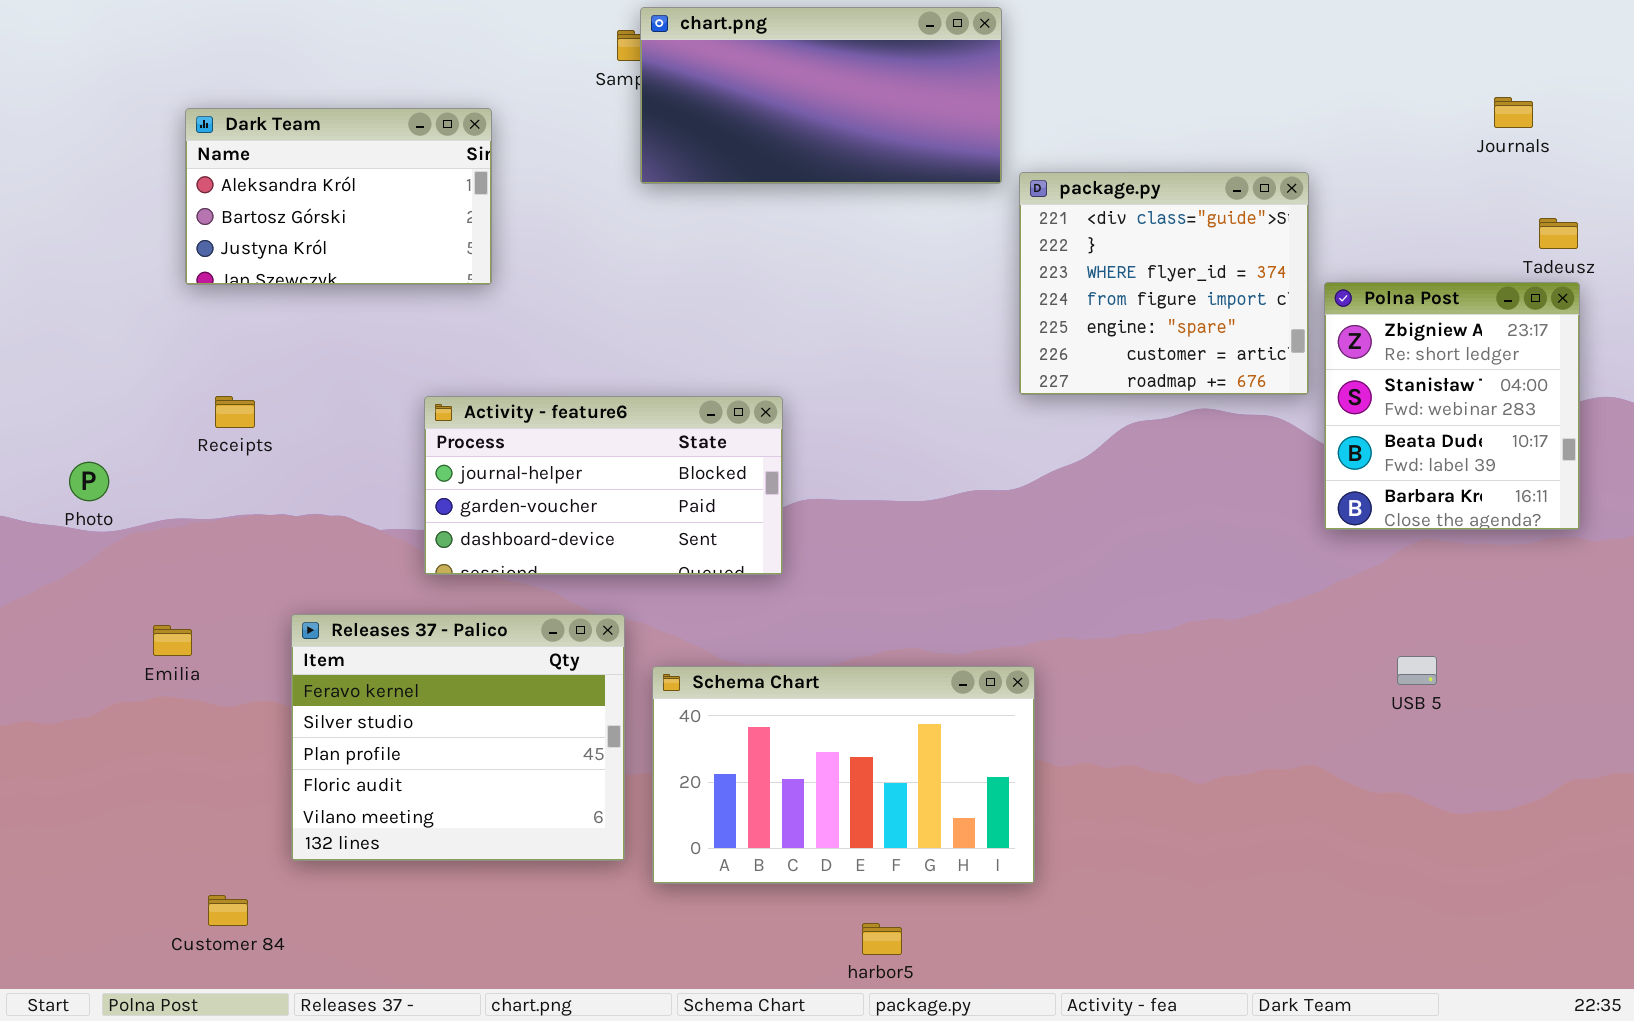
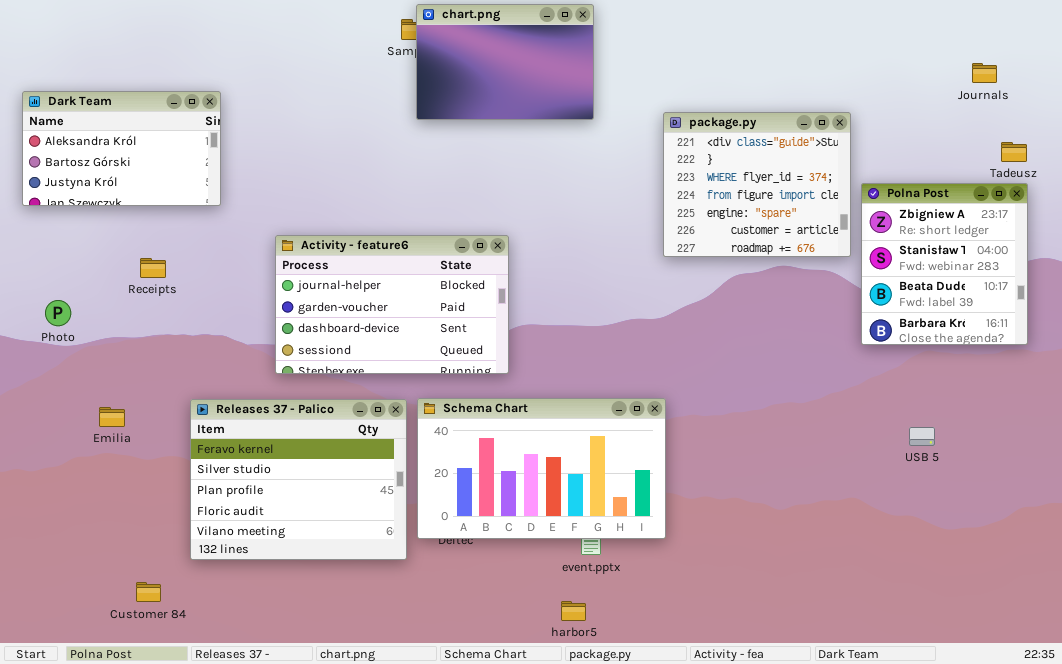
chart.png: [640,7,1002,184] -> [416,4,594,120], resized
Dark Team: [185,108,492,285] -> [22,91,221,206], moved
Activity - feature6: [424,396,783,575] -> [275,235,509,374], resized
Schema Chart: [652,666,1035,884] -> [417,398,666,539], moved

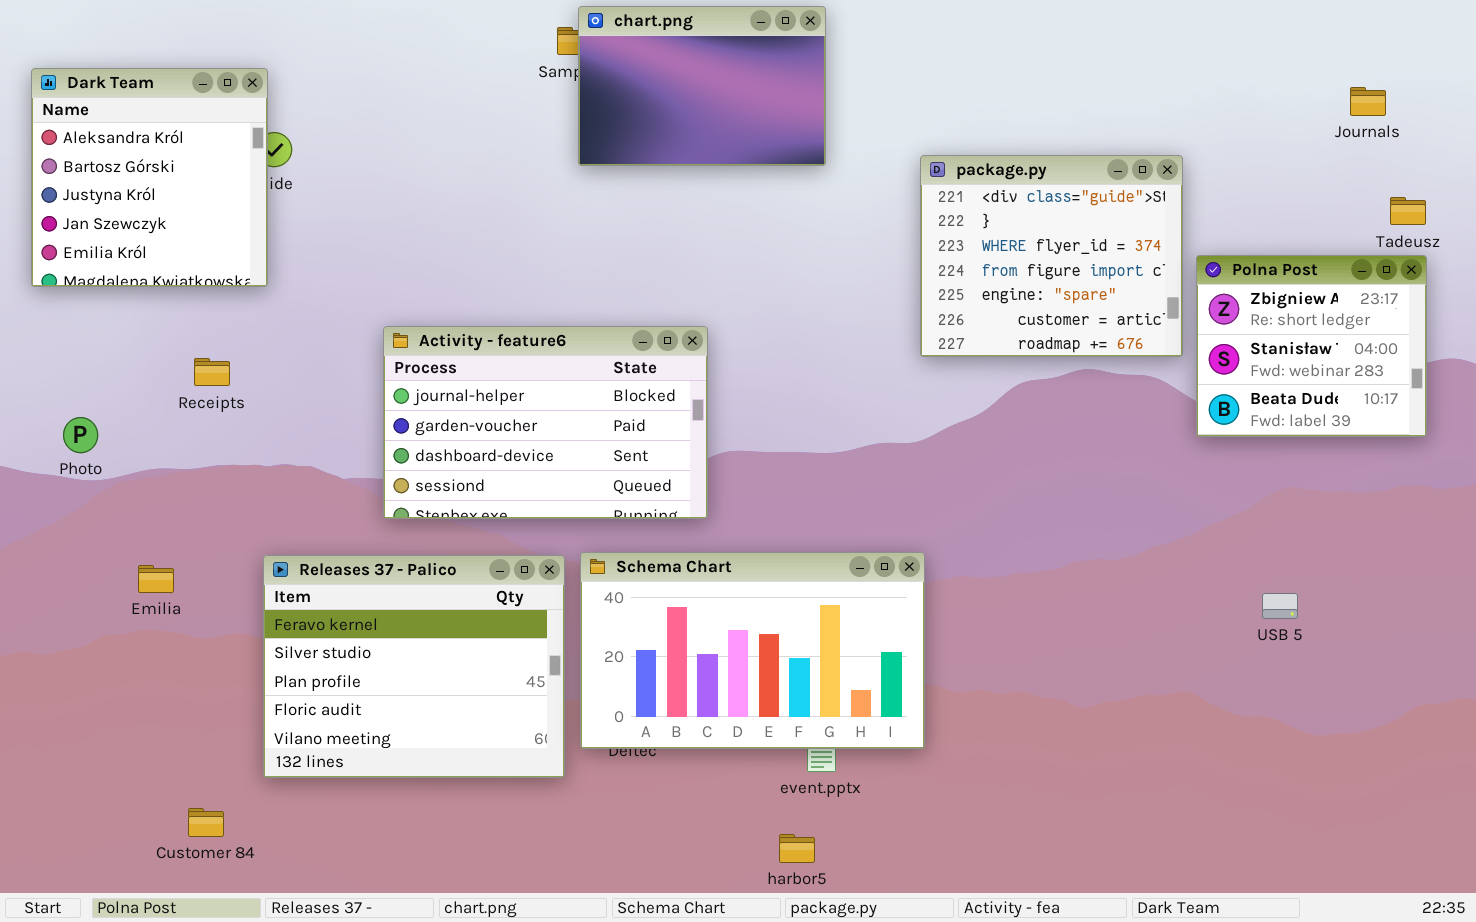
Dark Team: [22,91,221,206] -> [31,68,268,287], resized
Polna Post: [861,183,1028,345] -> [1196,255,1427,437], resized

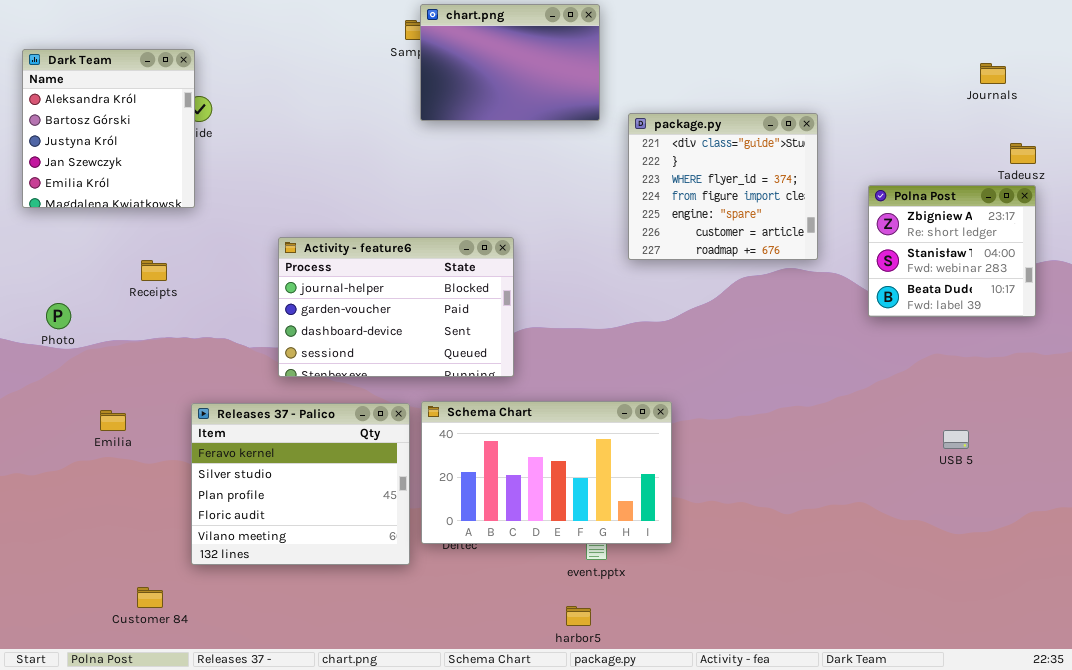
package.py: [920,155,1183,357] -> [628,113,818,260], moved
USB 5: [1262,593,1298,619] -> [943,430,969,449], moved

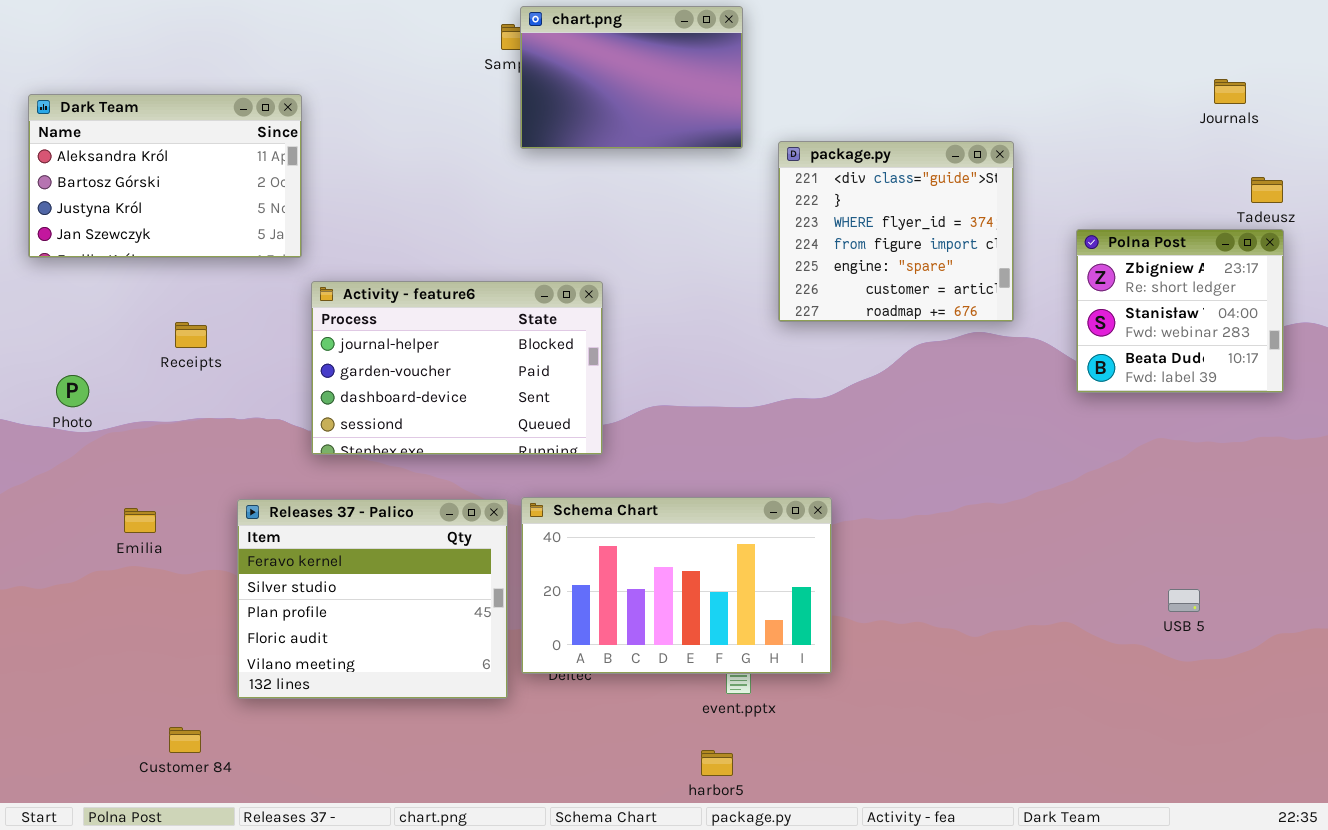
Dark Team: [22,49,195,208] -> [28,94,302,258], resized
Activity - feature6: [278,237,514,377] -> [311,281,603,455], moved
USB 5: [943,430,969,449] -> [1168,589,1200,612], moved

